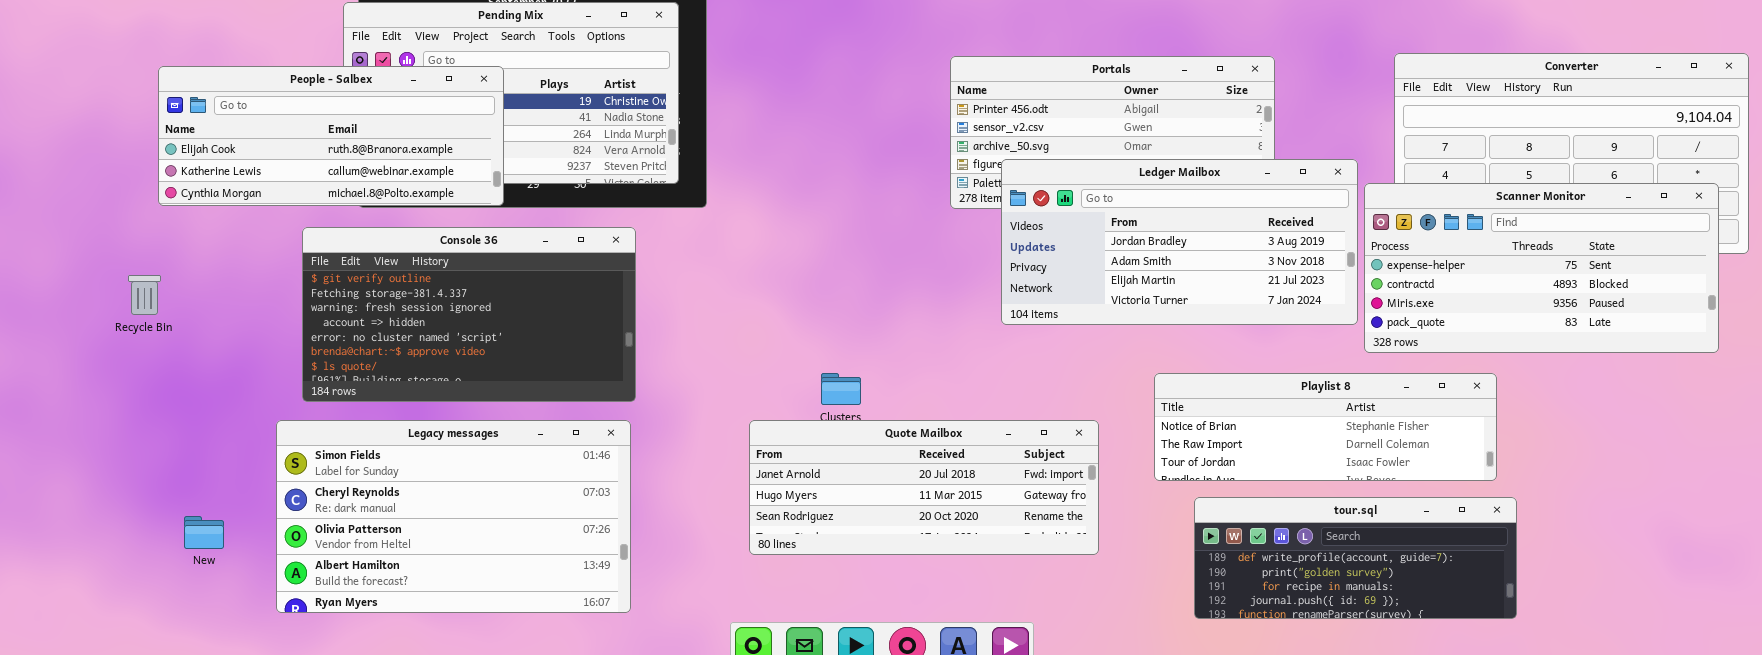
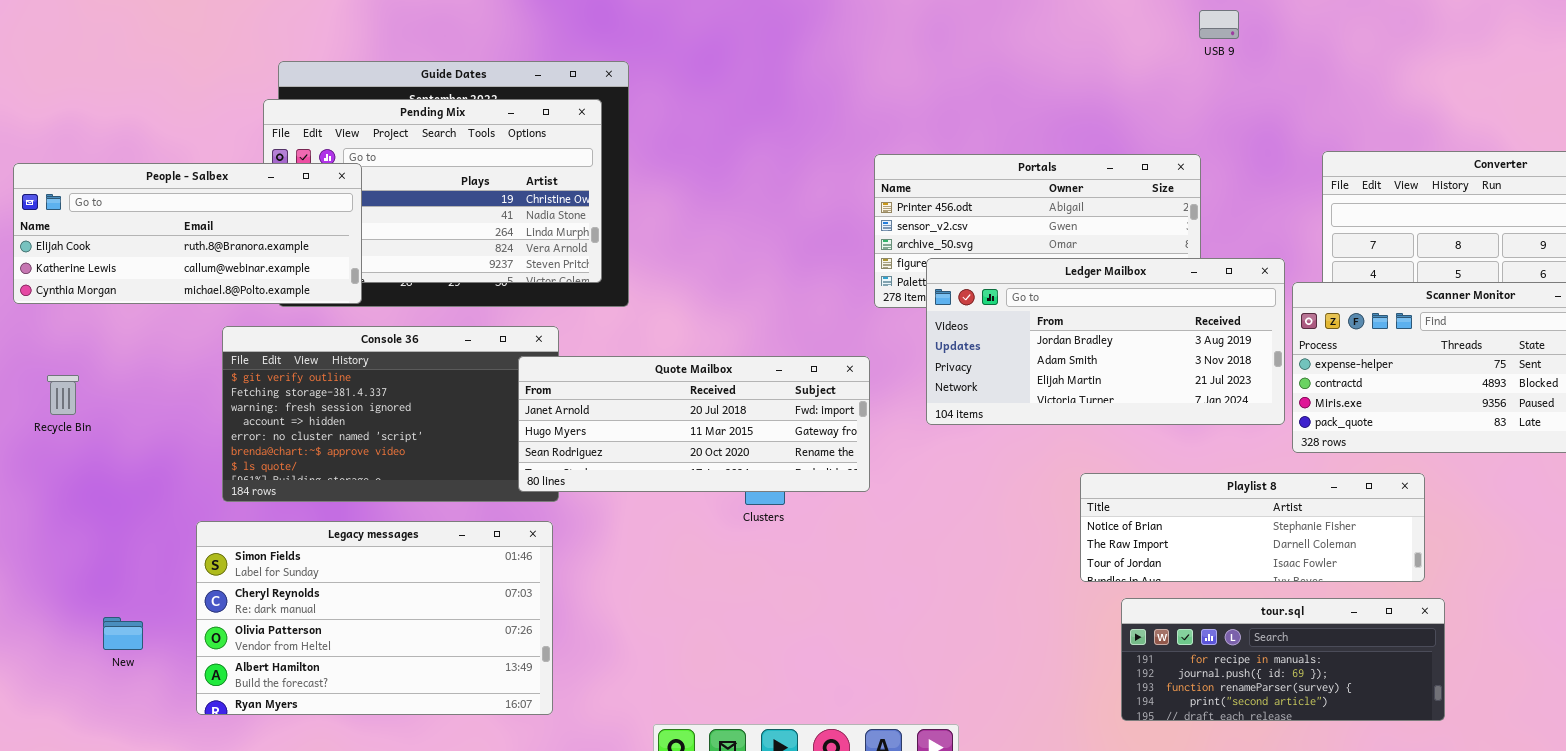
People - Salbex: [158,66,504,206] -> [13,163,362,304], moved
Quote Mailbox: [749,420,1099,555] -> [518,356,870,492], moved
tour.sql: [1194,497,1517,619] -> [1121,598,1445,721], scrolled down 2 rows

